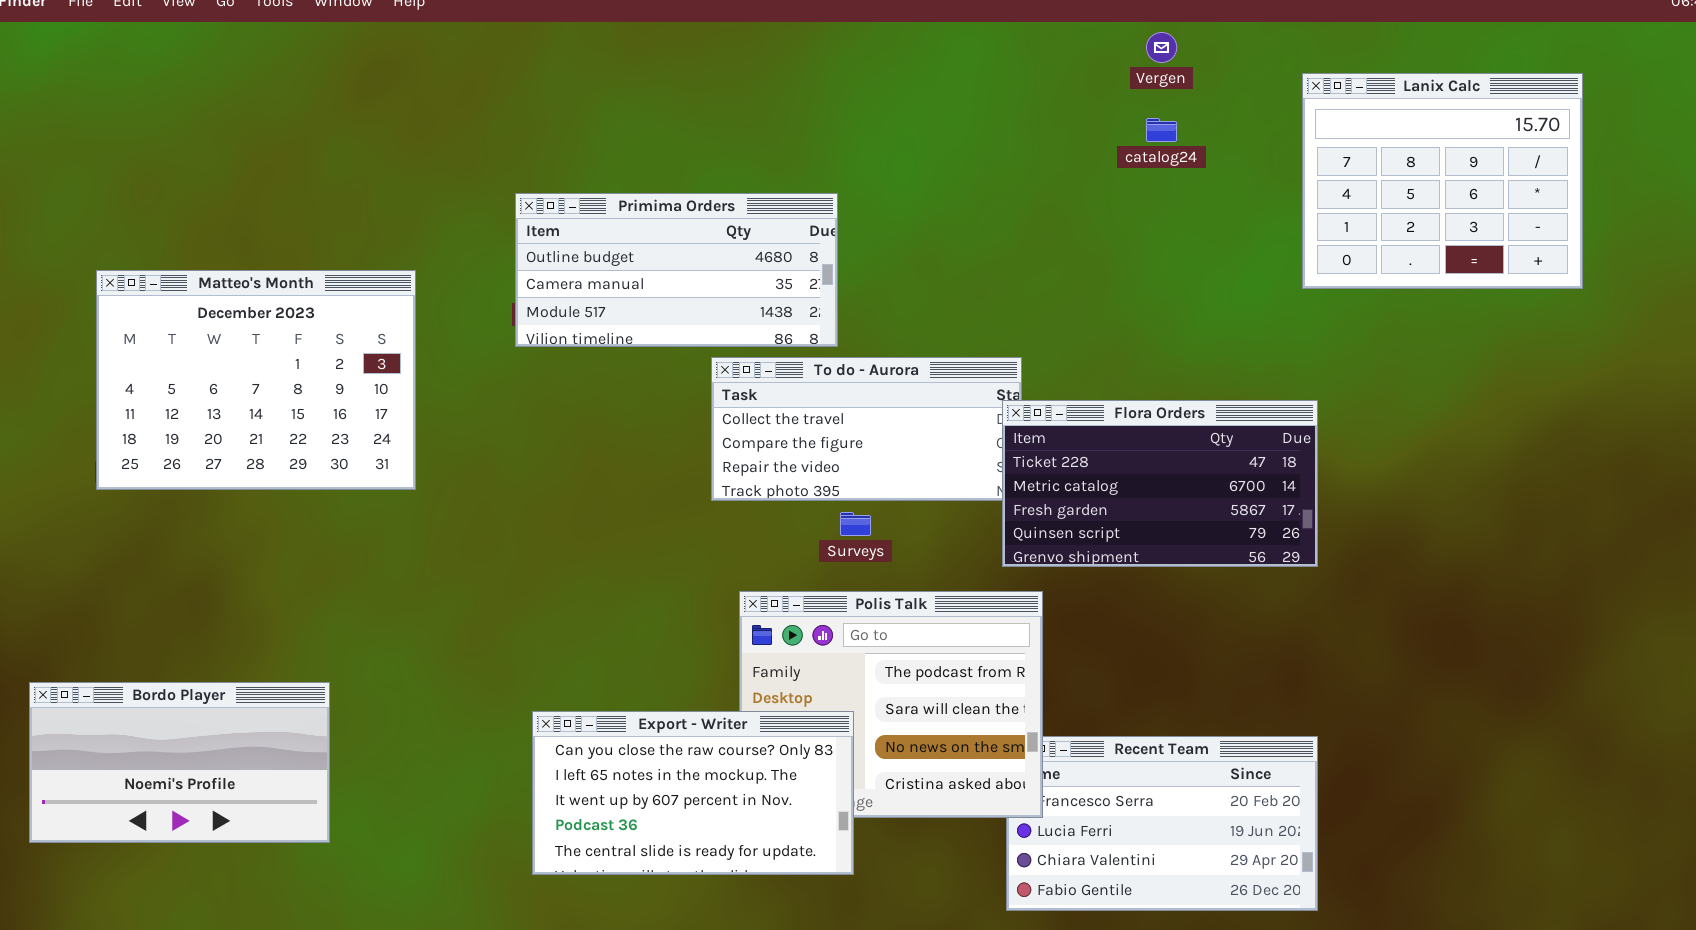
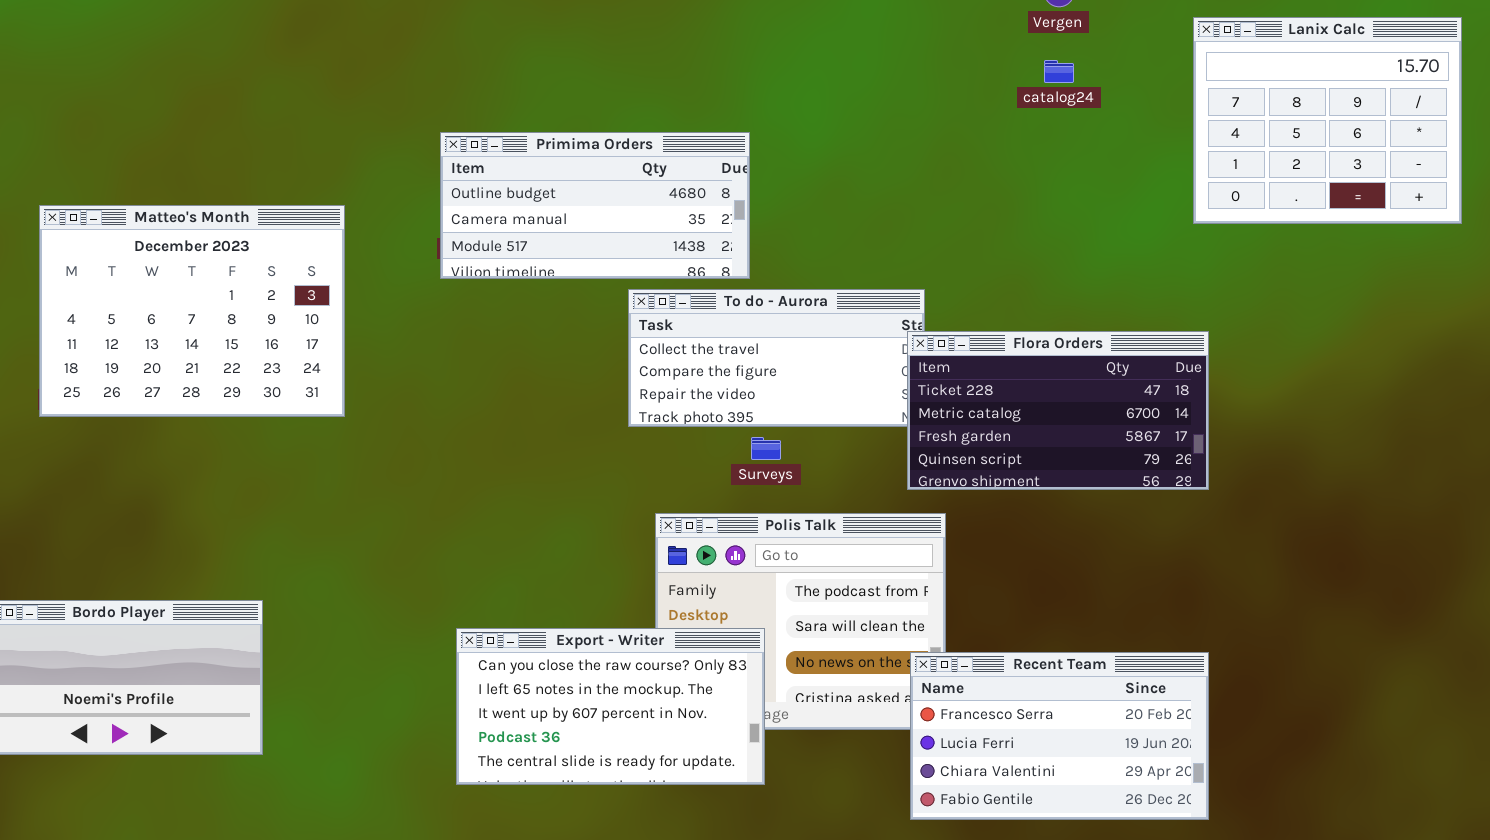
Recent Team: [1006,736,1318,911] -> [910,652,1209,820], raised

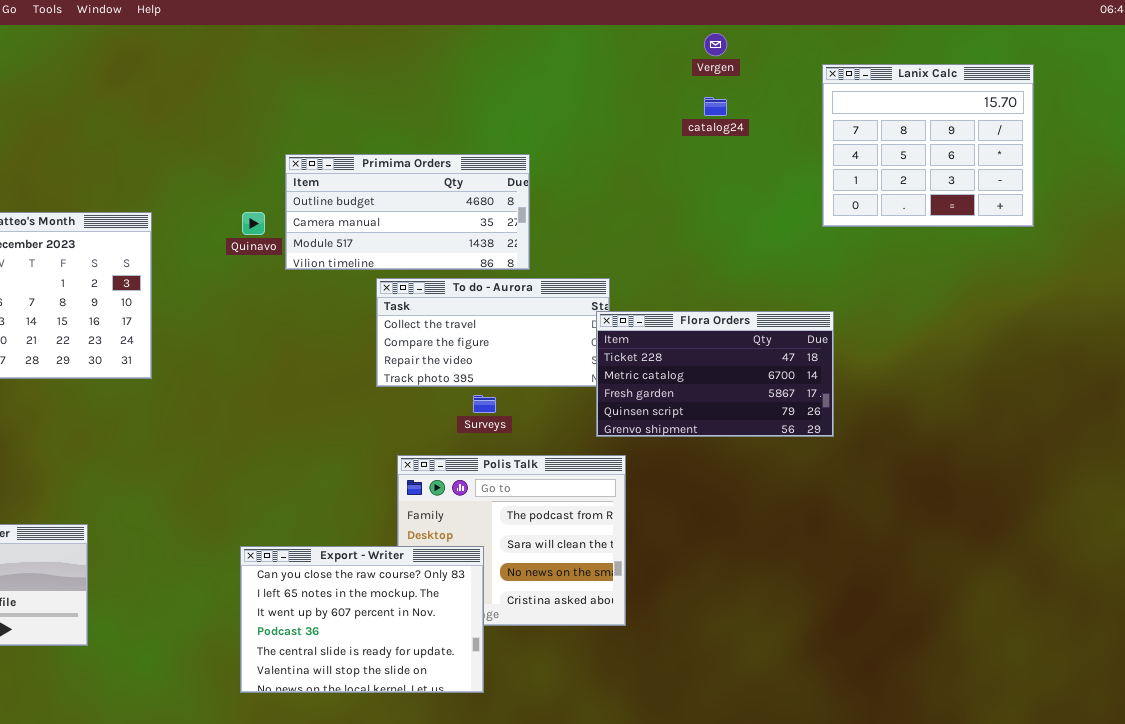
Primima Orders: [440,132,750,279] -> [285,154,530,270], moved
Export - Writer: [456,628,765,785] -> [240,546,484,693], resized
Recent Team: [910,652,1209,820] -> none, closed

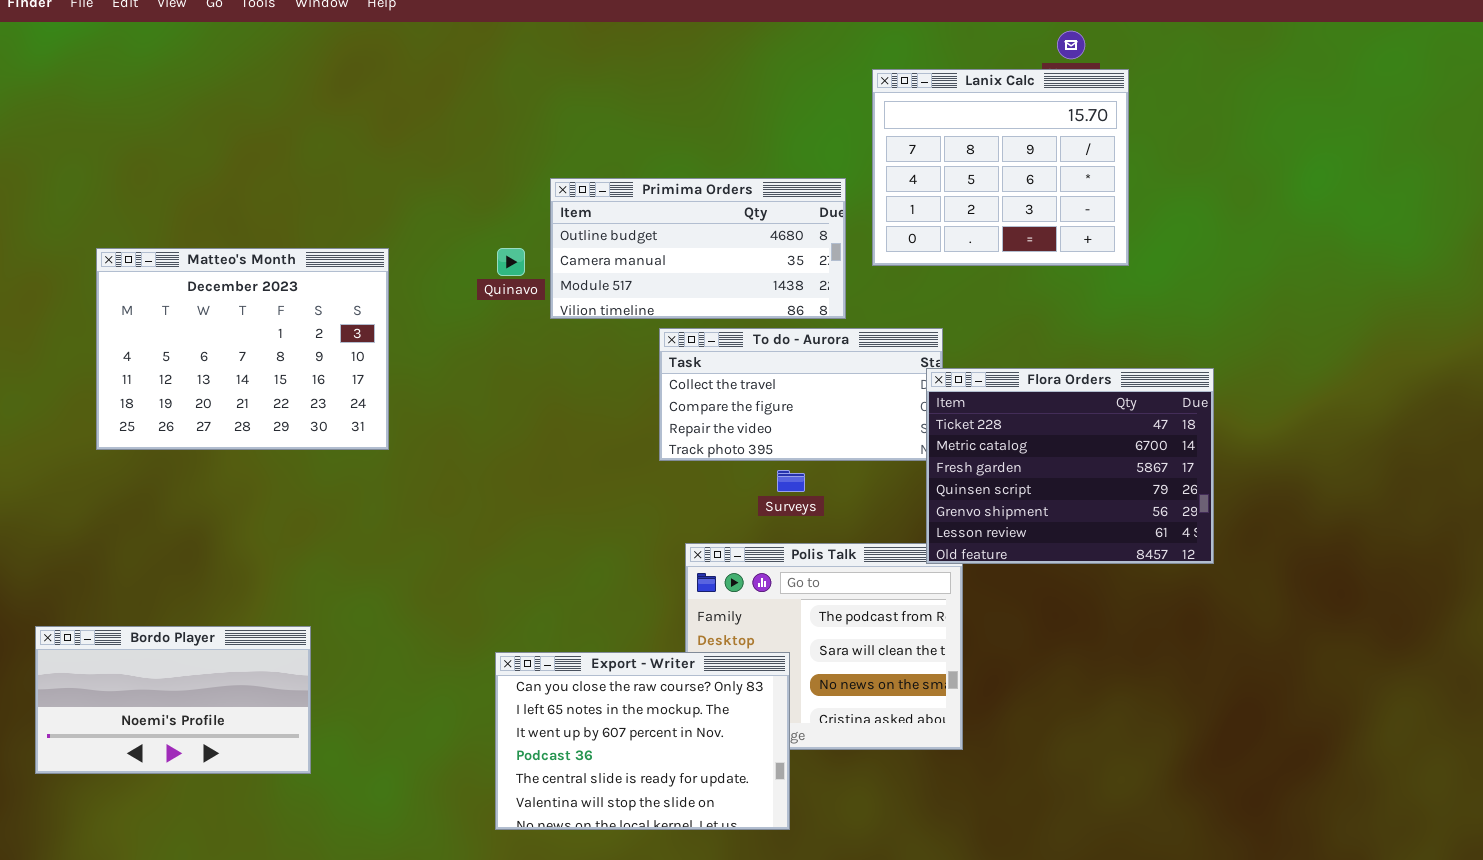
Lanix Calc: [822,64,1034,227] -> [872,69,1129,266], moved
Flora Orders: [596,311,834,437] -> [926,368,1214,564], resized

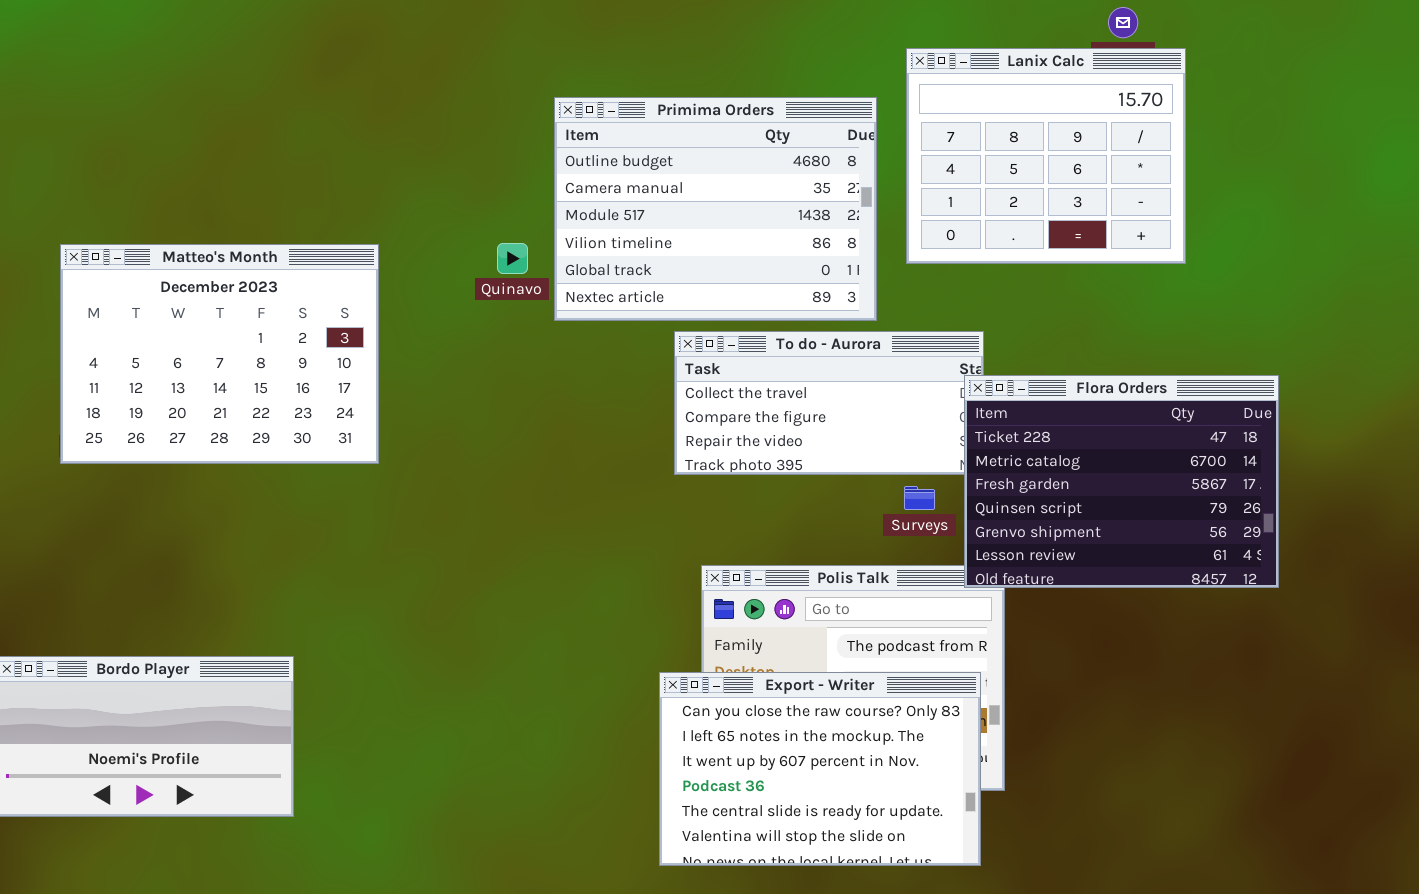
Primima Orders: [550,178,846,319] -> [554,97,877,321], resized
Surveys: [777,470,805,492] -> [904,486,935,510], moved
Export - Writer: [495,652,790,830] -> [659,672,981,866], moved

